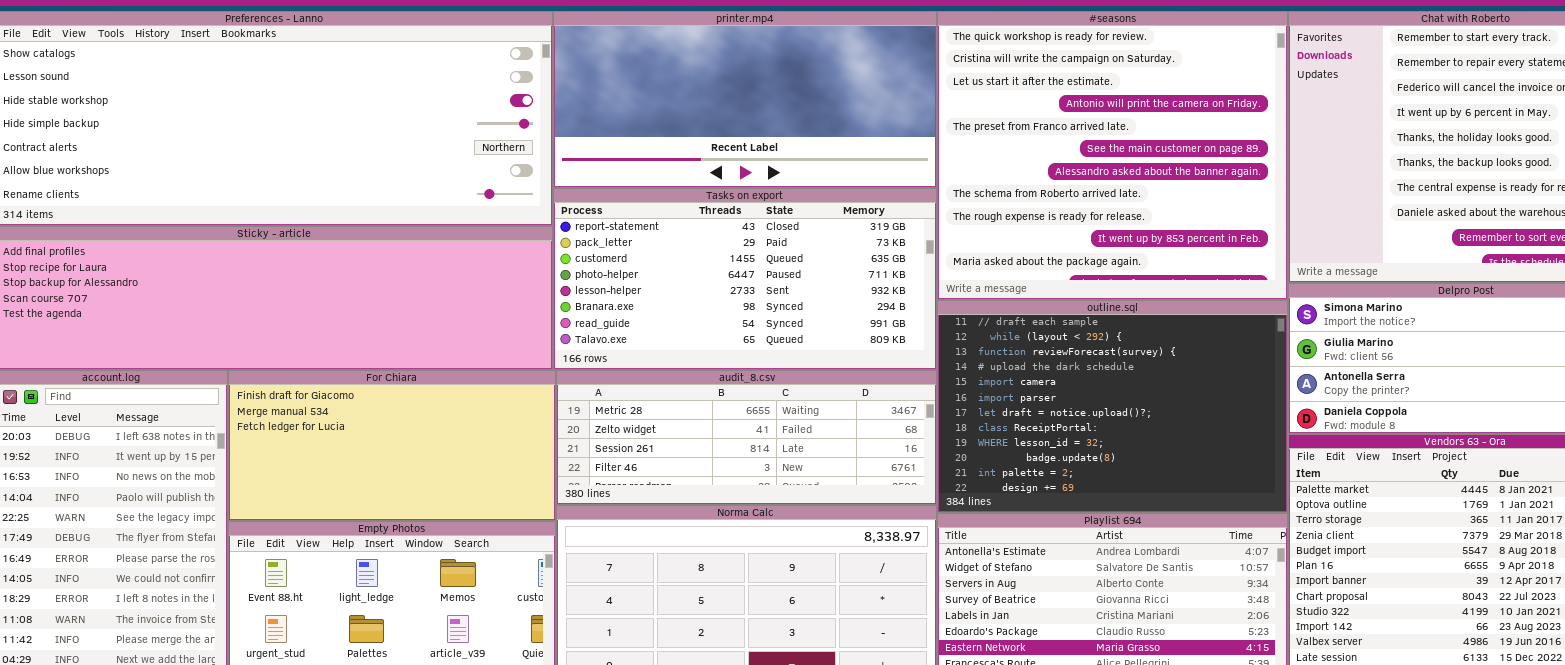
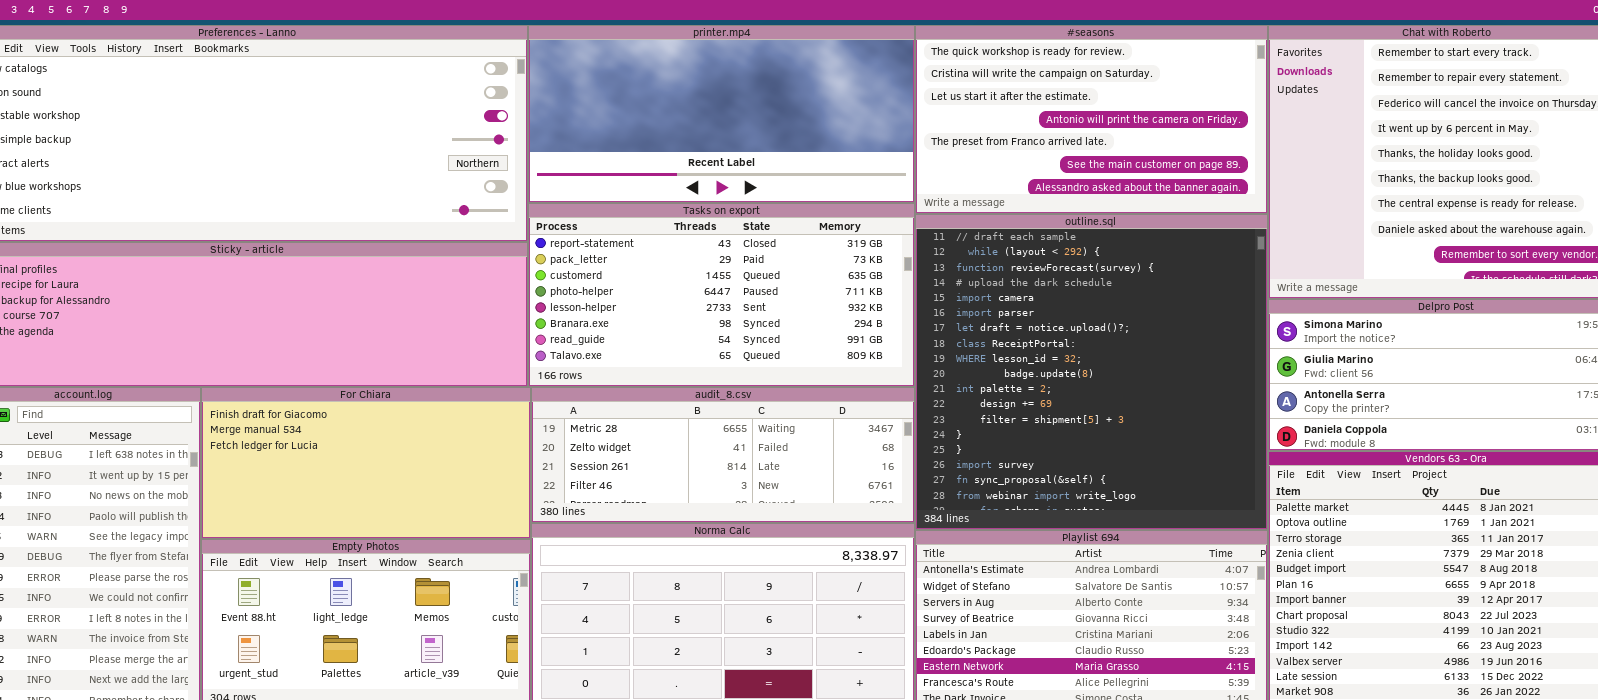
#seasons: [937,11,1288,300] -> [915,25,1268,214], resized
outline.sql: [937,300,1288,513] -> [915,214,1268,530], resized

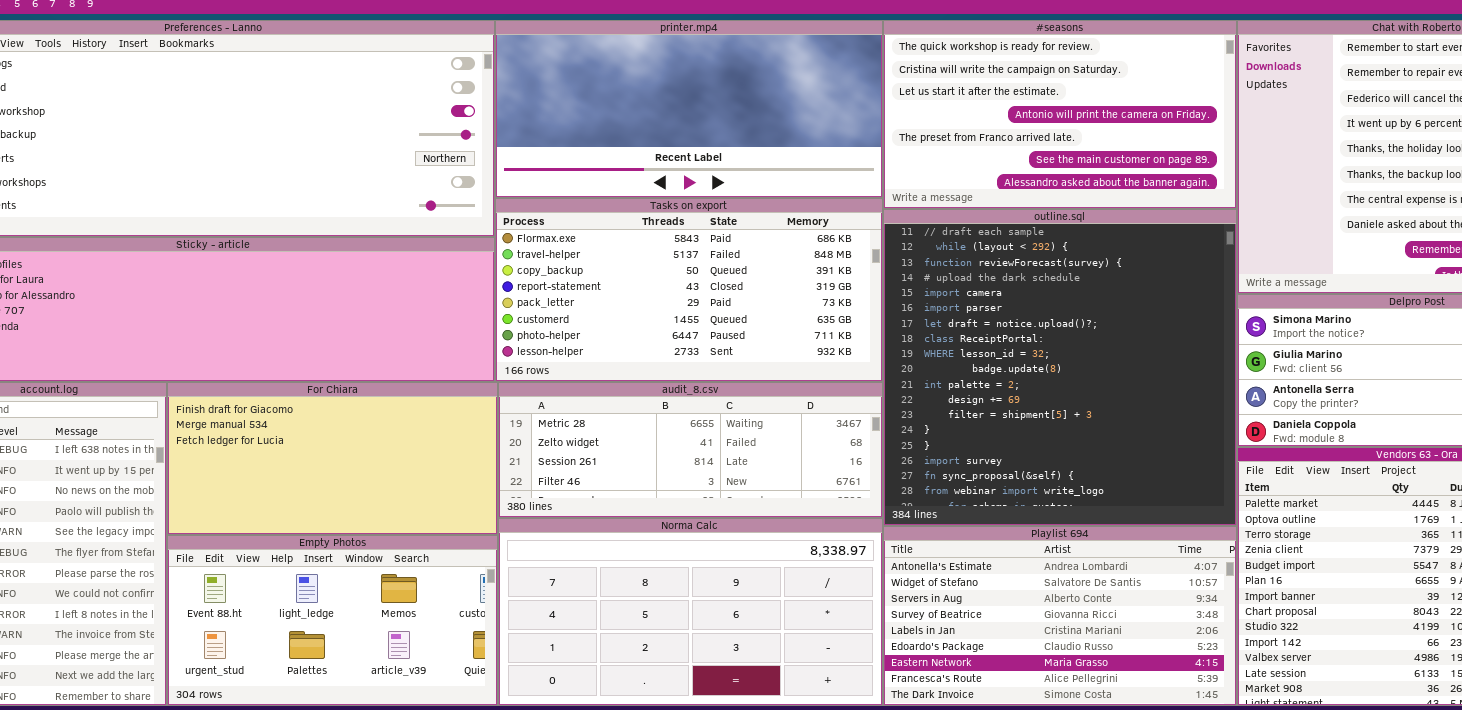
Tasks on export: [528,203,915,387] -> [495,198,883,382], scrolled up 3 rows

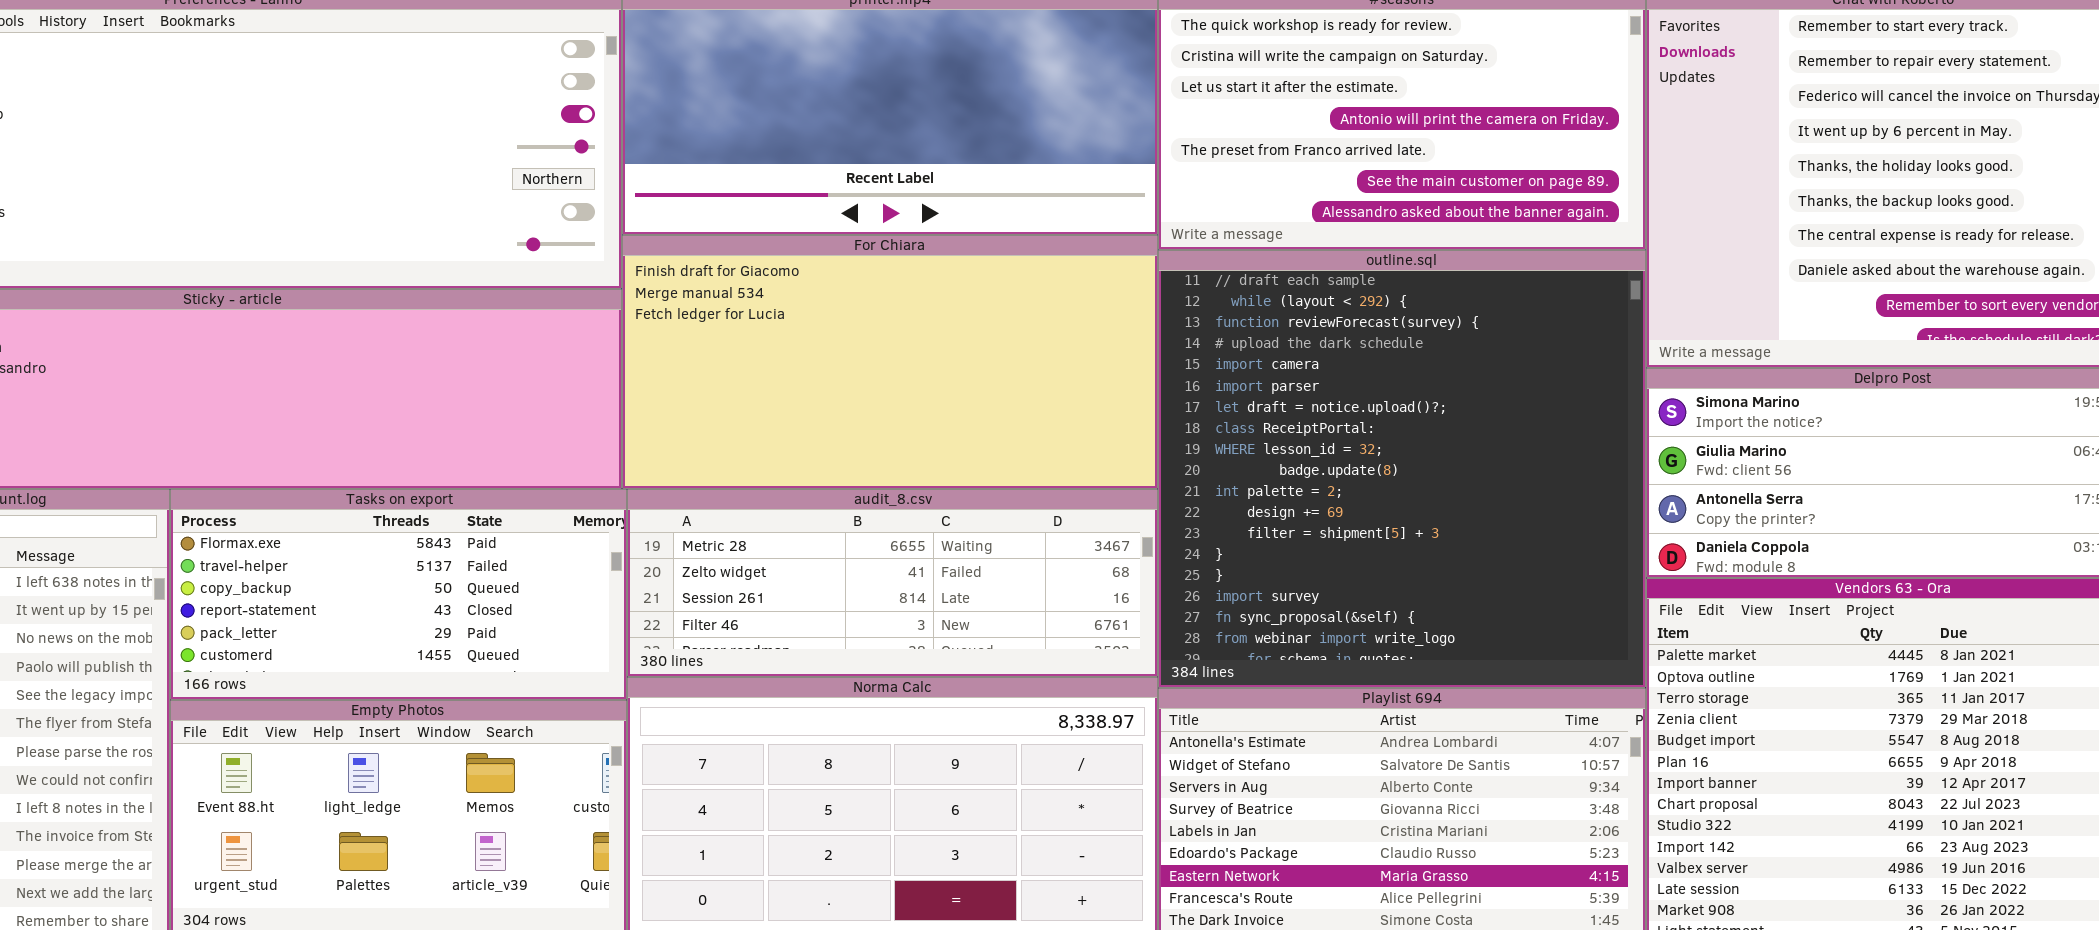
Tasks on export: [495,198,883,382] -> [170,489,627,700], moved, resized
For Chiara: [167,382,498,535] -> [622,235,1158,489], moved, resized

